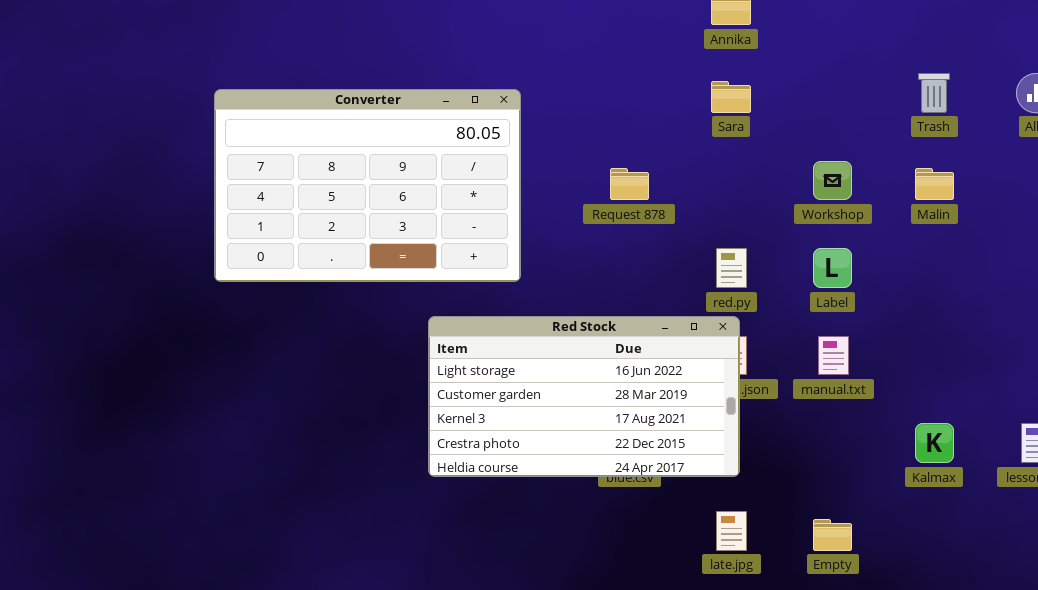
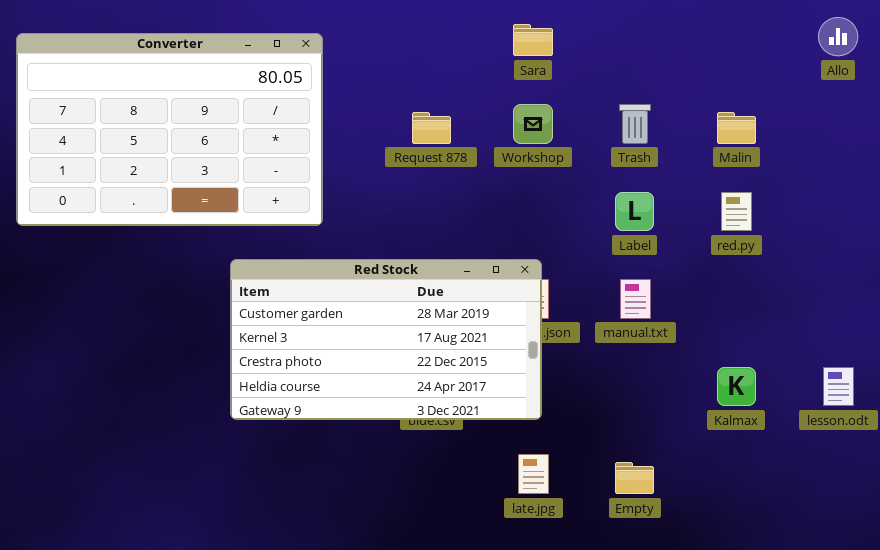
Trash: [918,73,950,113] -> [619,104,651,144], moved
Workshop: [813,161,852,200] -> [513,104,553,144], moved
red.py: [716,248,747,288] -> [721,192,752,231], moved
Red Stock: [428,316,740,477] -> [230,259,542,420], scrolled down 1 row

